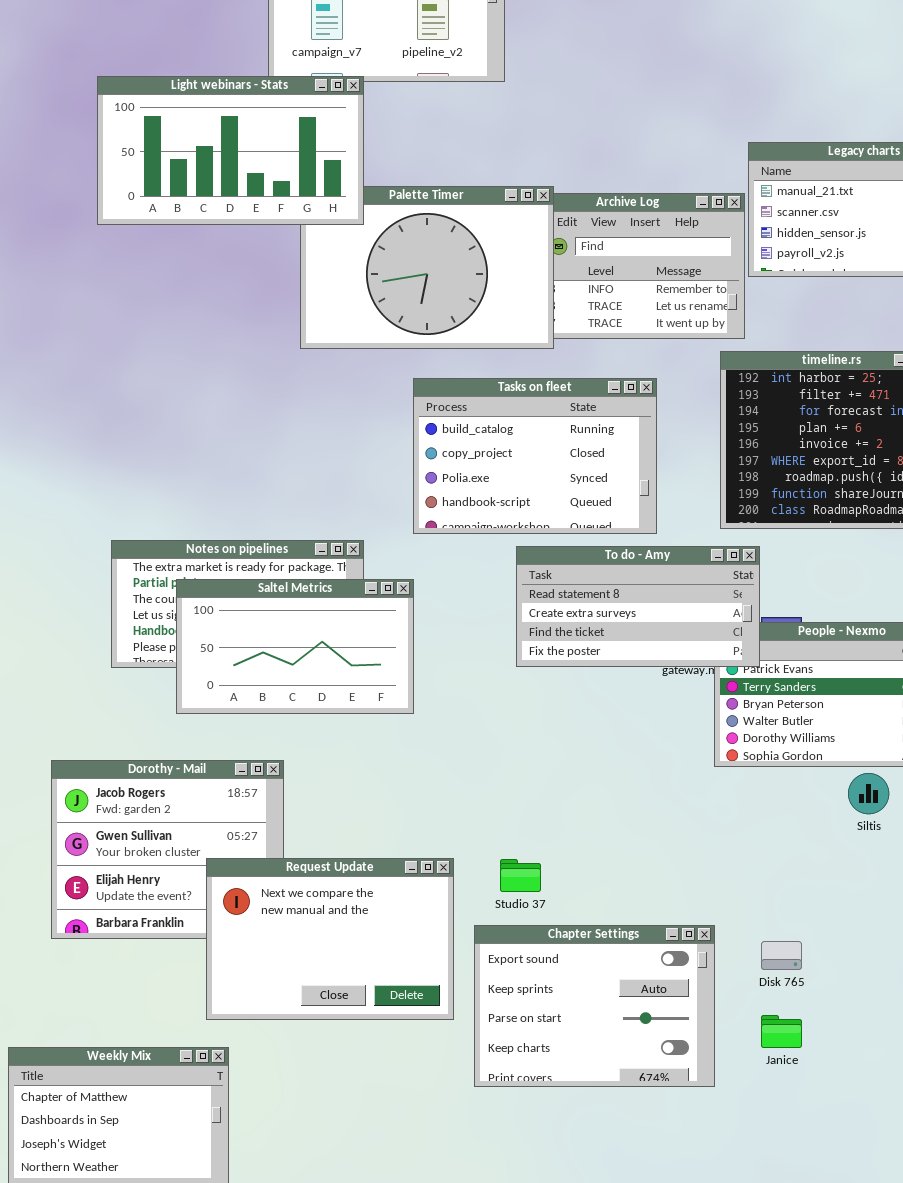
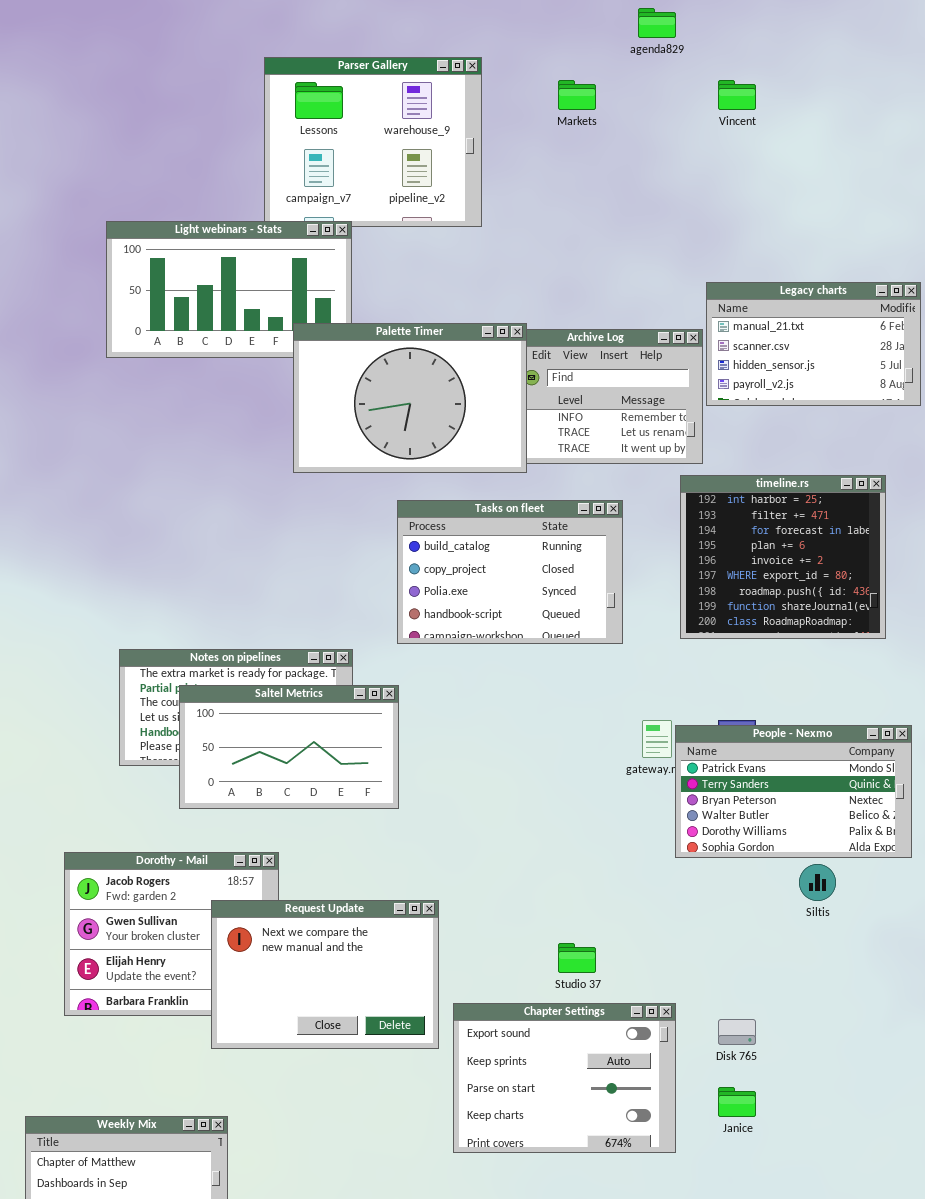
Palette Timer: [300,186,554,349] -> [293,323,527,473], raised
To do - Amy: [516,546,760,667] -> none, closed
Request Update: [206,858,454,1020] -> [211,900,439,1049], moved
Studio 37: [500,859,541,892] -> [558,943,596,973], moved

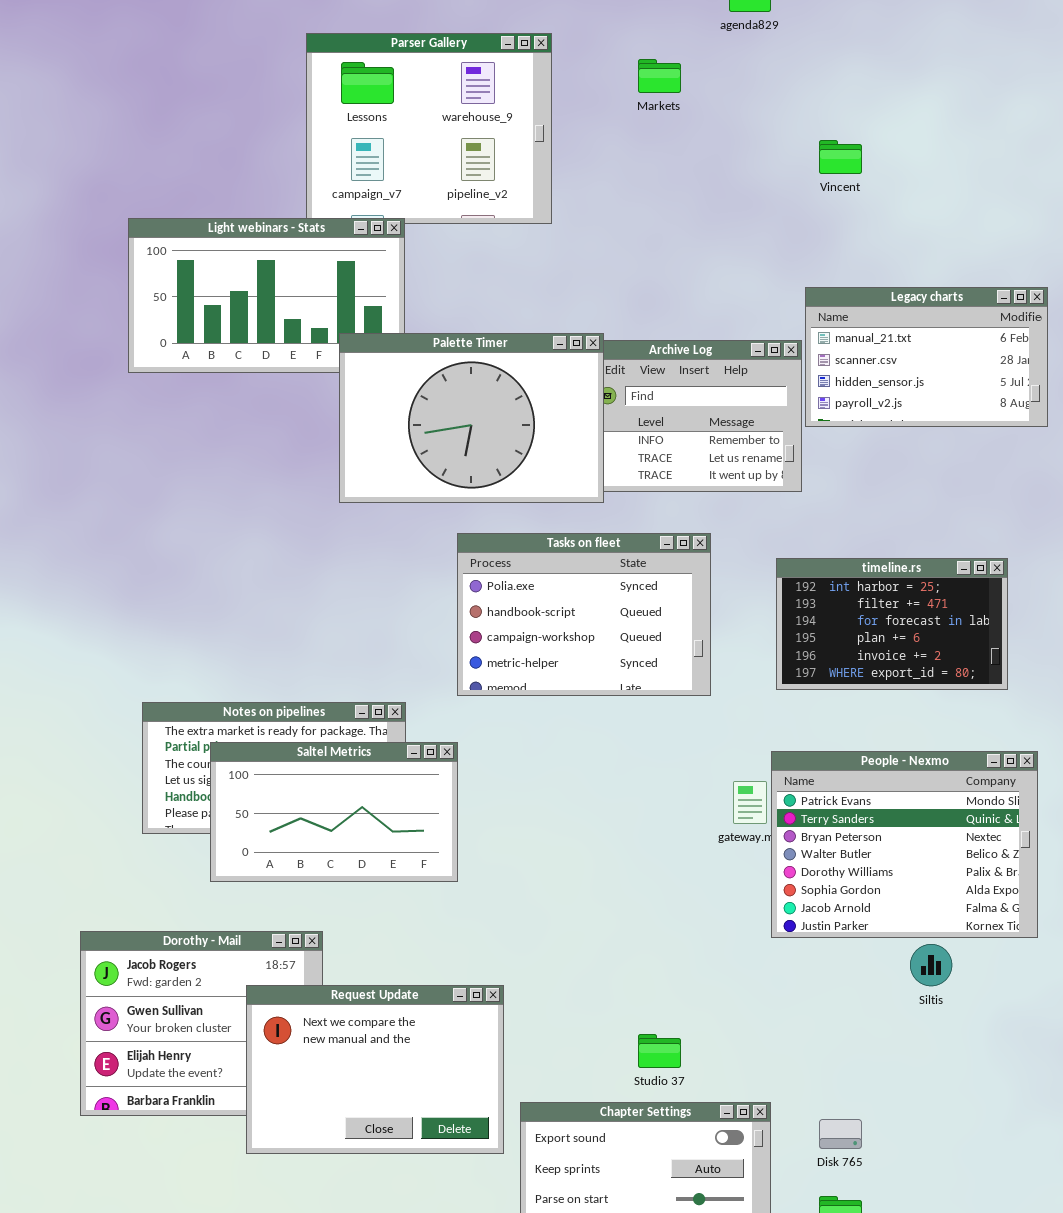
Vincent: [718,80,756,110] -> [819,140,862,174], moved
timeline.rs: [680,475,886,639] -> [776,558,1008,690], resized
Tasks on fleet: [397,500,623,644] -> [457,533,711,696], scrolled down 2 rows
People - Nexmo: [675,725,912,858] -> [771,751,1038,938], resized

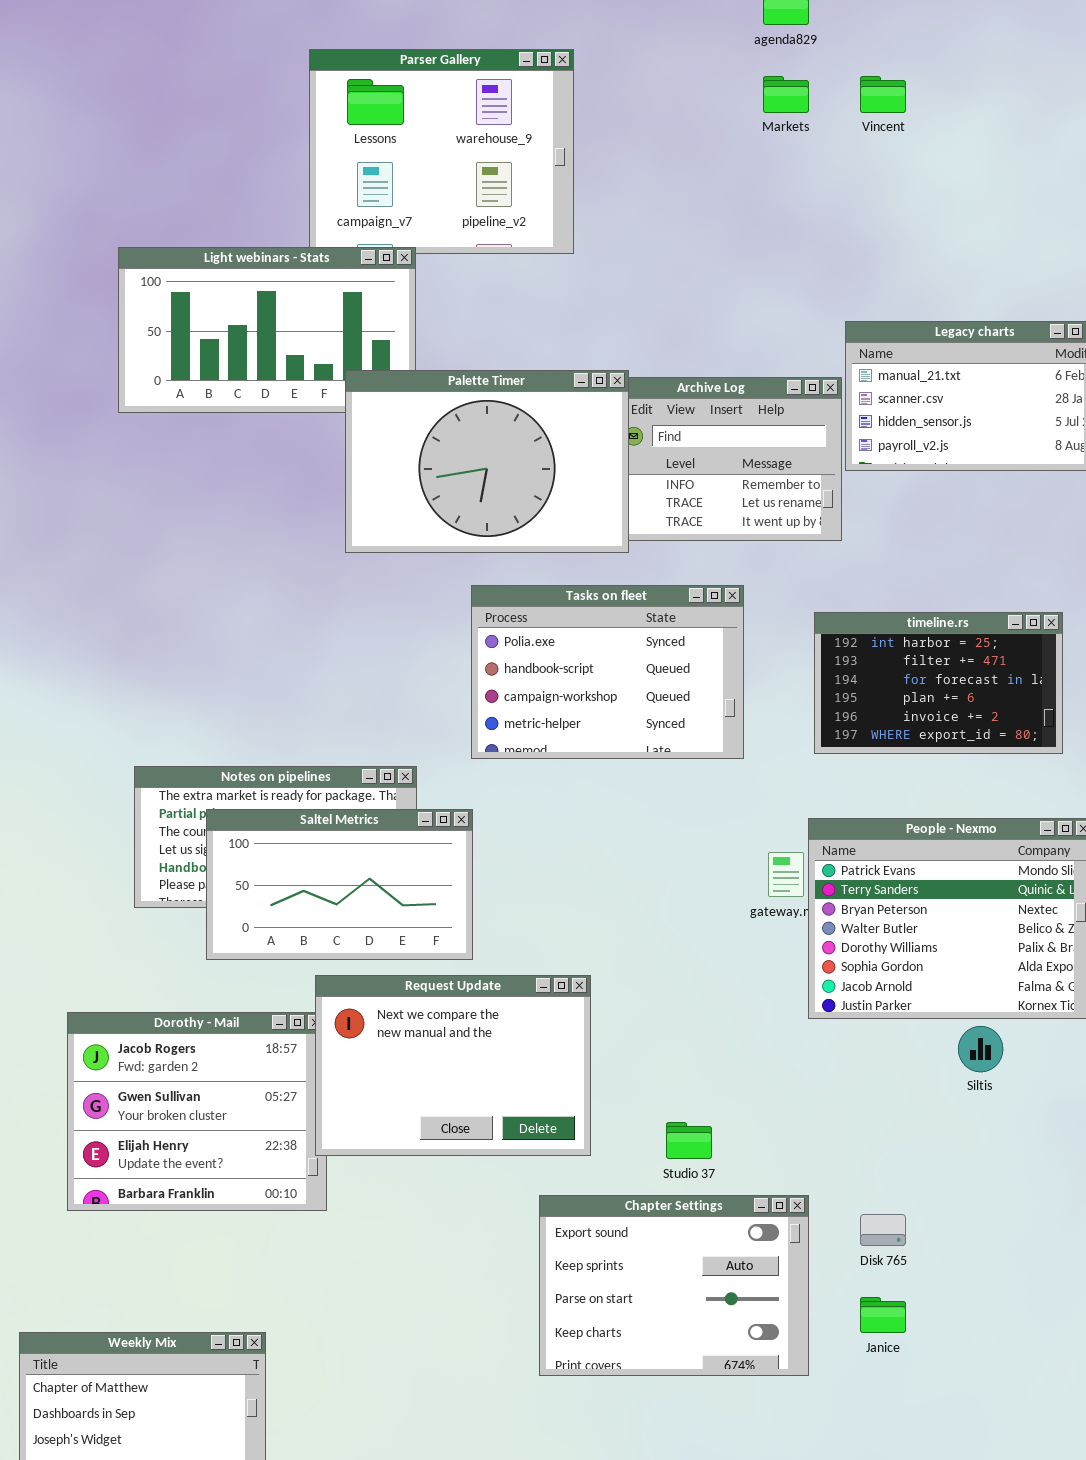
Markets: [638,59,681,93] -> [763,76,809,113], moved
Vincent: [819,140,862,174] -> [860,76,906,113], moved
Request Update: [246,985,504,1154] -> [315,975,591,1156], moved

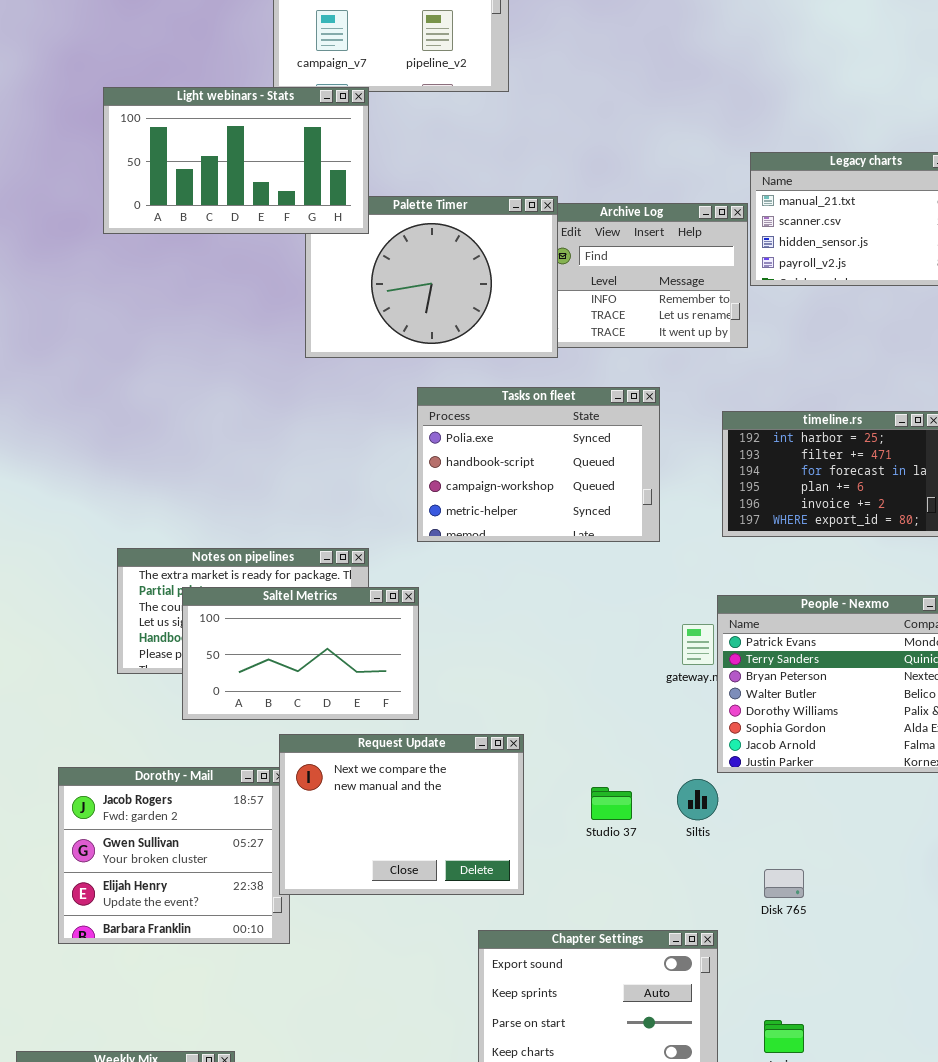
Light webinars - Stats: [118,247,416,413] -> [103,87,369,234], raised
Siltis: [958,1026,1003,1072] -> [677,779,718,820], moved
Studio 37: [666,1122,712,1159] -> [591,787,632,820], moved
Disk 765: [860,1214,906,1246] -> [764,869,804,898], moved

